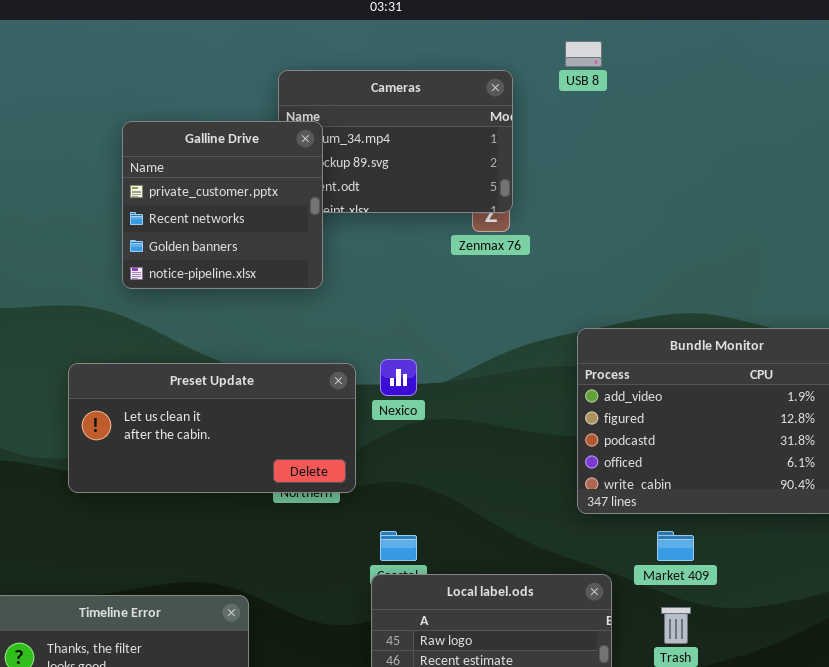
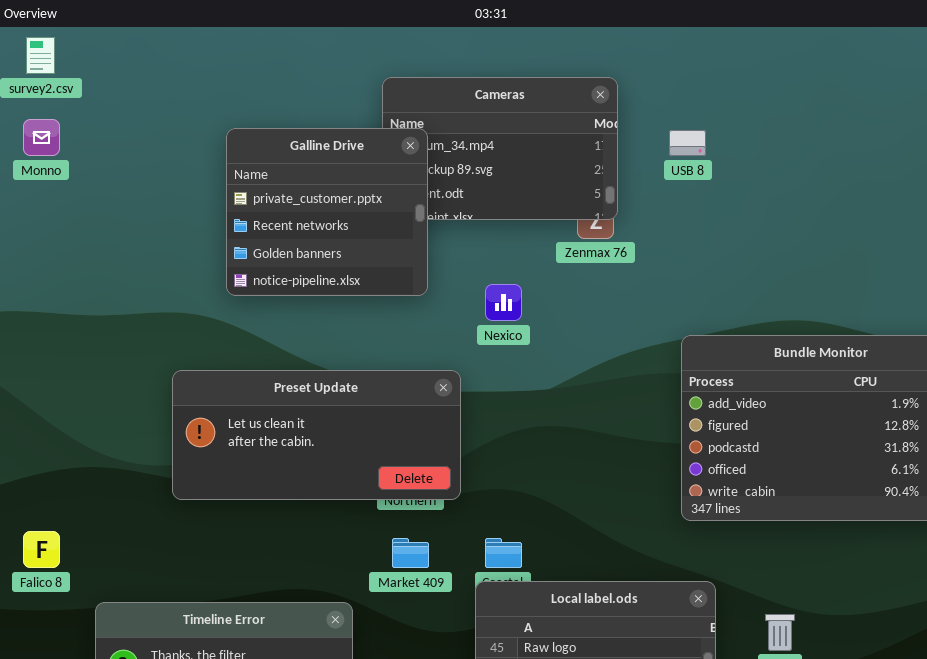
USB 8: [565,41,602,67] -> [669,130,706,156], moved
Nexico: [380,359,417,396] -> [485,284,522,321], moved
Market 409: [657,531,694,561] -> [392,538,429,568], moved

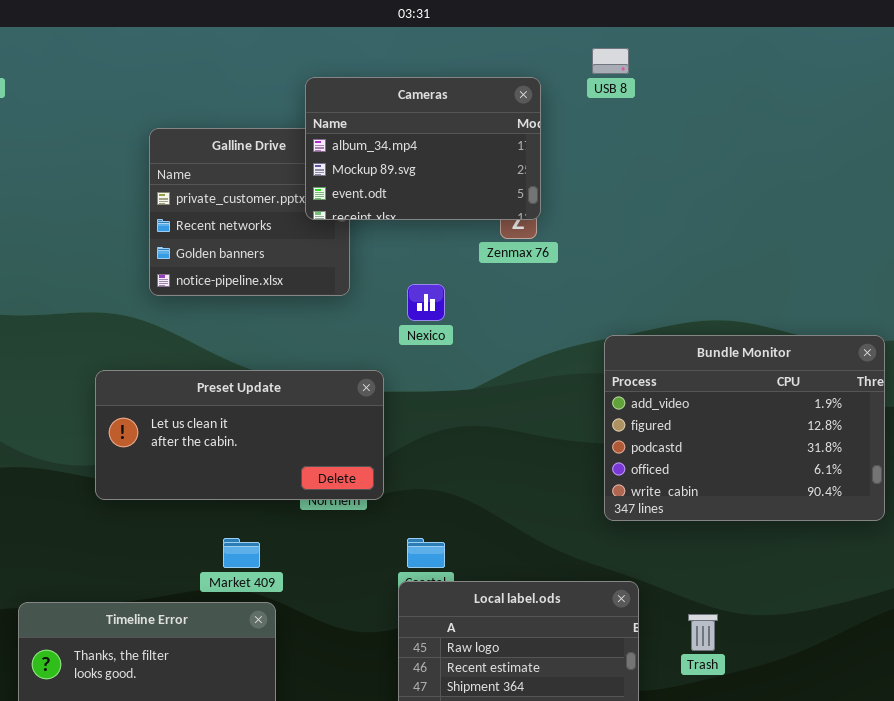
Cameras: [382,77,618,220] -> [305,77,541,220], raised
USB 8: [669,130,706,156] -> [592,48,629,74], moved
Market 409: [392,538,429,568] -> [223,538,260,568], moved

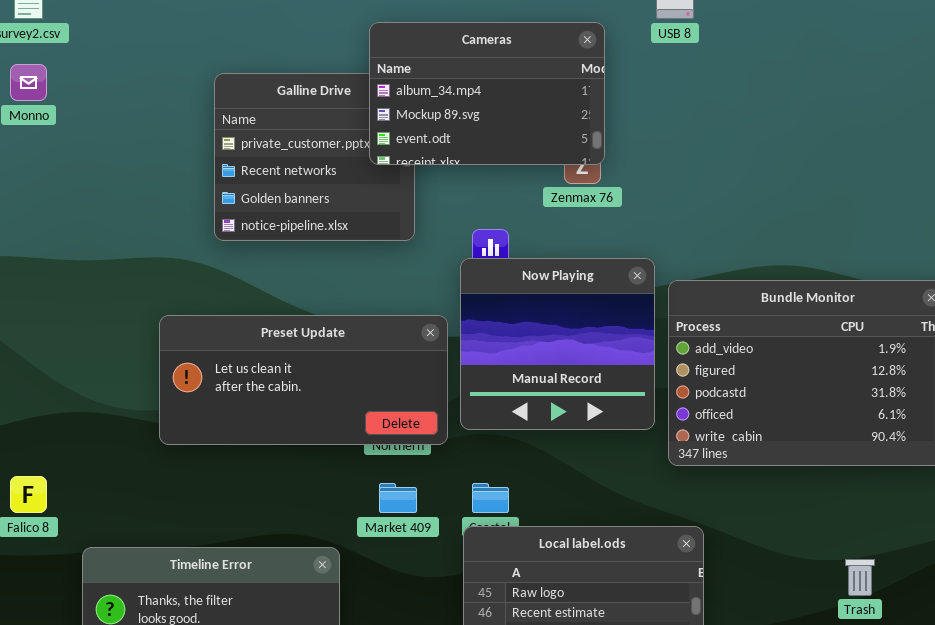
Now Playing: none -> [460,258,655,430], opened
Market 409: [223,538,260,568] -> [379,483,417,513], moved
Trash: [688,614,718,651] -> [845,559,875,596], moved

